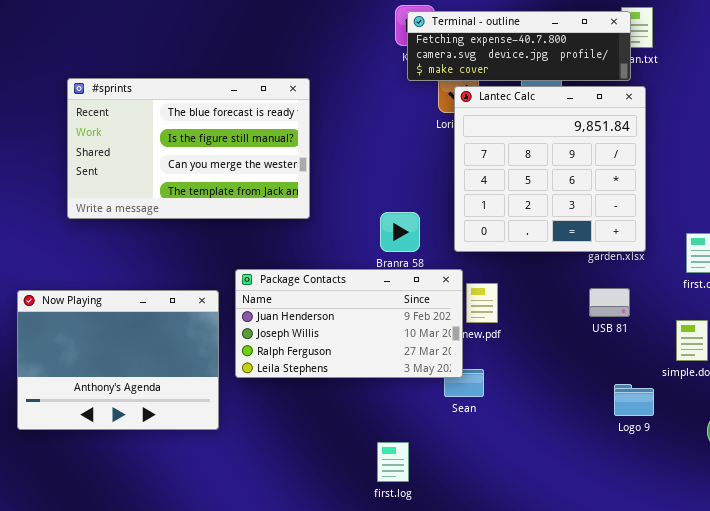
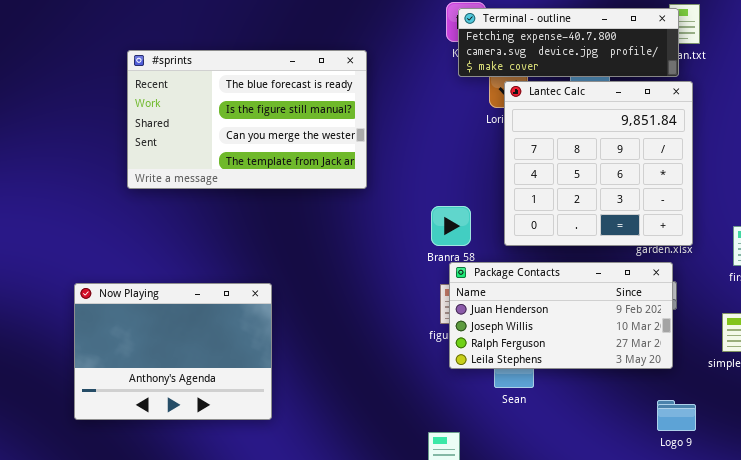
#sprints: [67,78,310,219] -> [127,50,367,189], moved
Package Contacts: [235,269,463,378] -> [449,262,673,369], moved
Logo 9: [614,384,654,416] -> [657,400,696,431], moved

